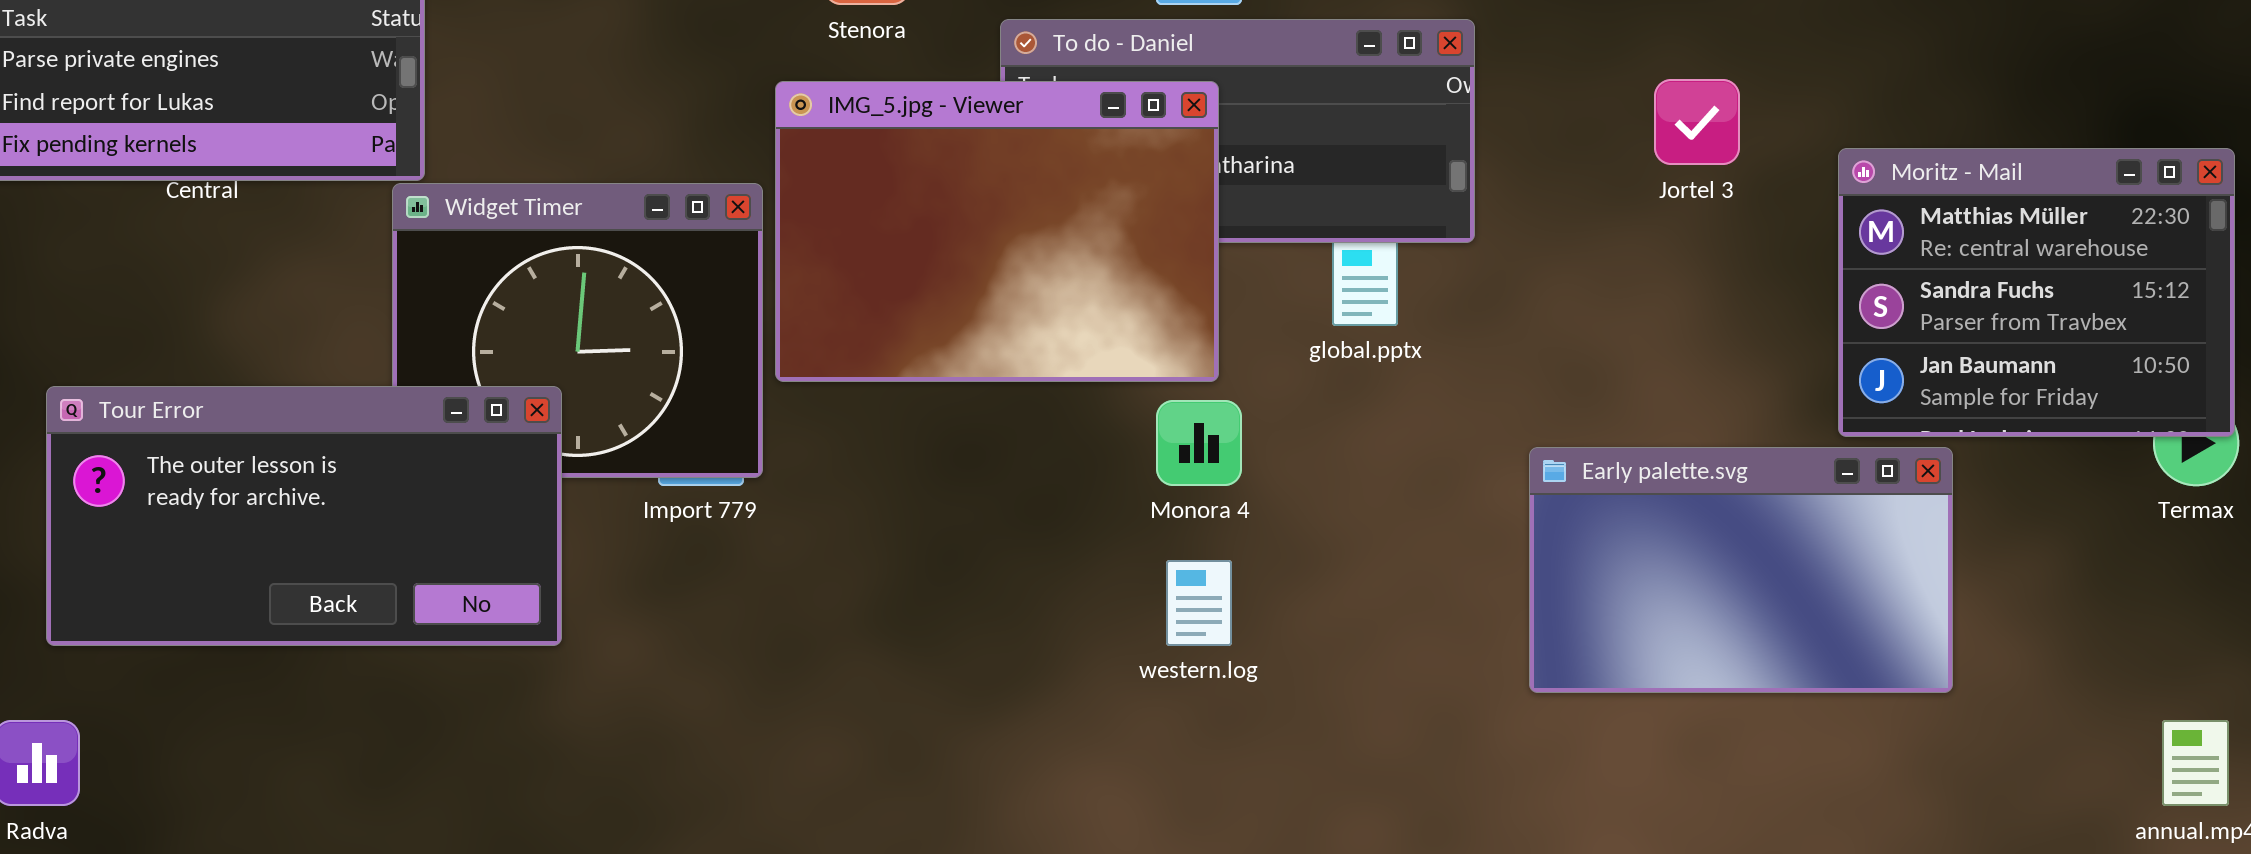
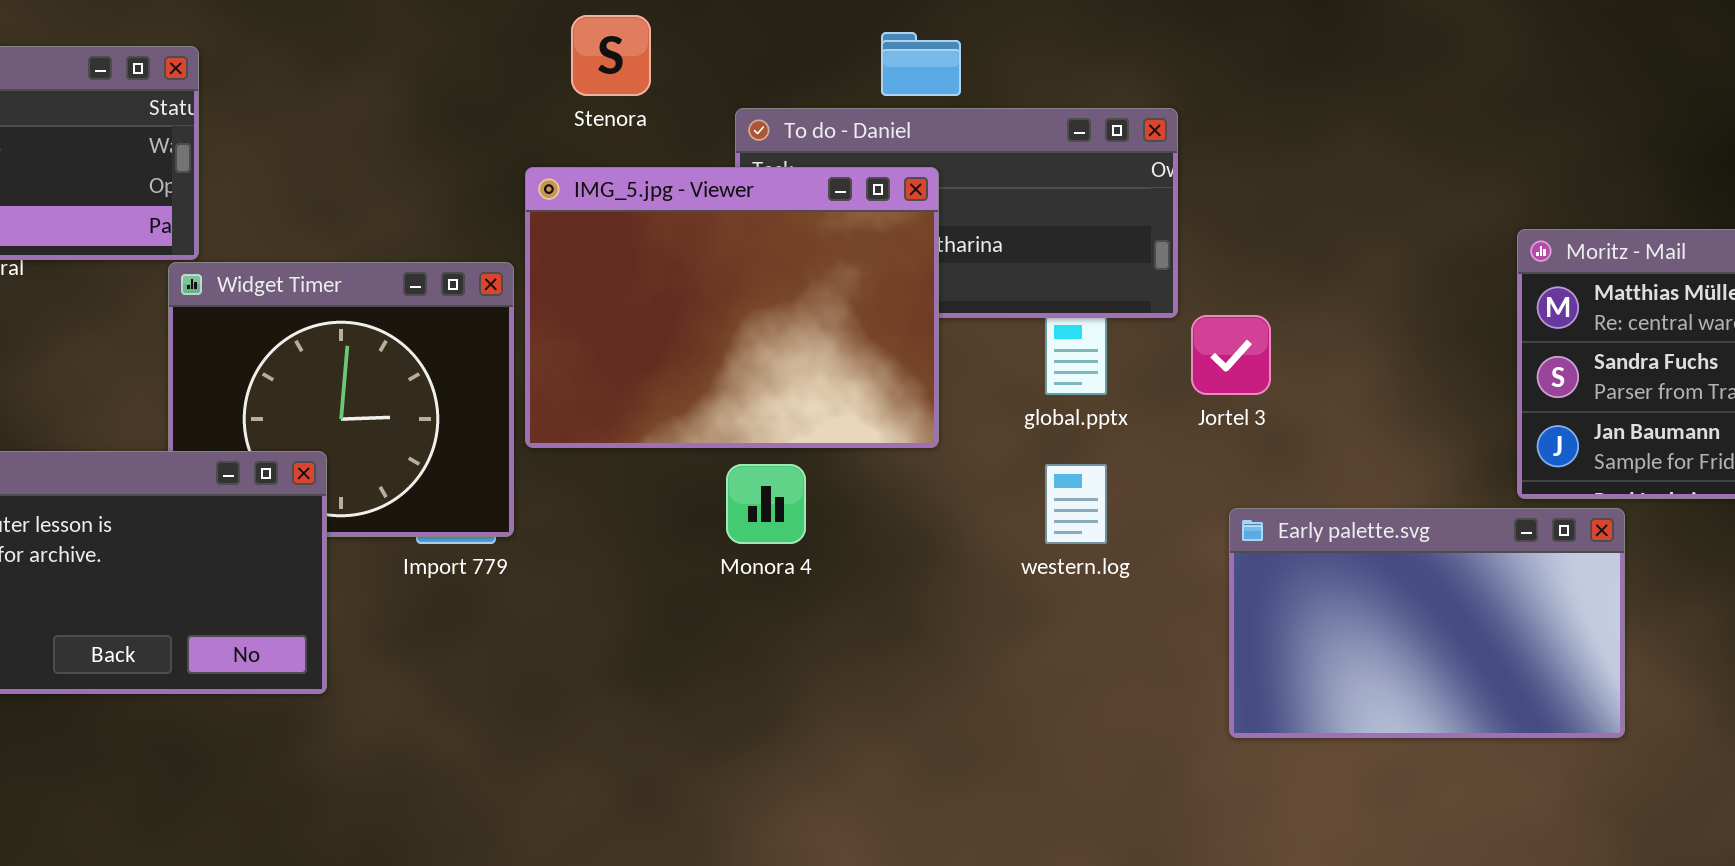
Jortel 3: [1654,79,1740,165] -> [1191,315,1271,395], moved
Monora 4: [1156,400,1242,486] -> [726,464,806,544], moved
western.log: [1166,560,1232,646] -> [1045,464,1107,544], moved

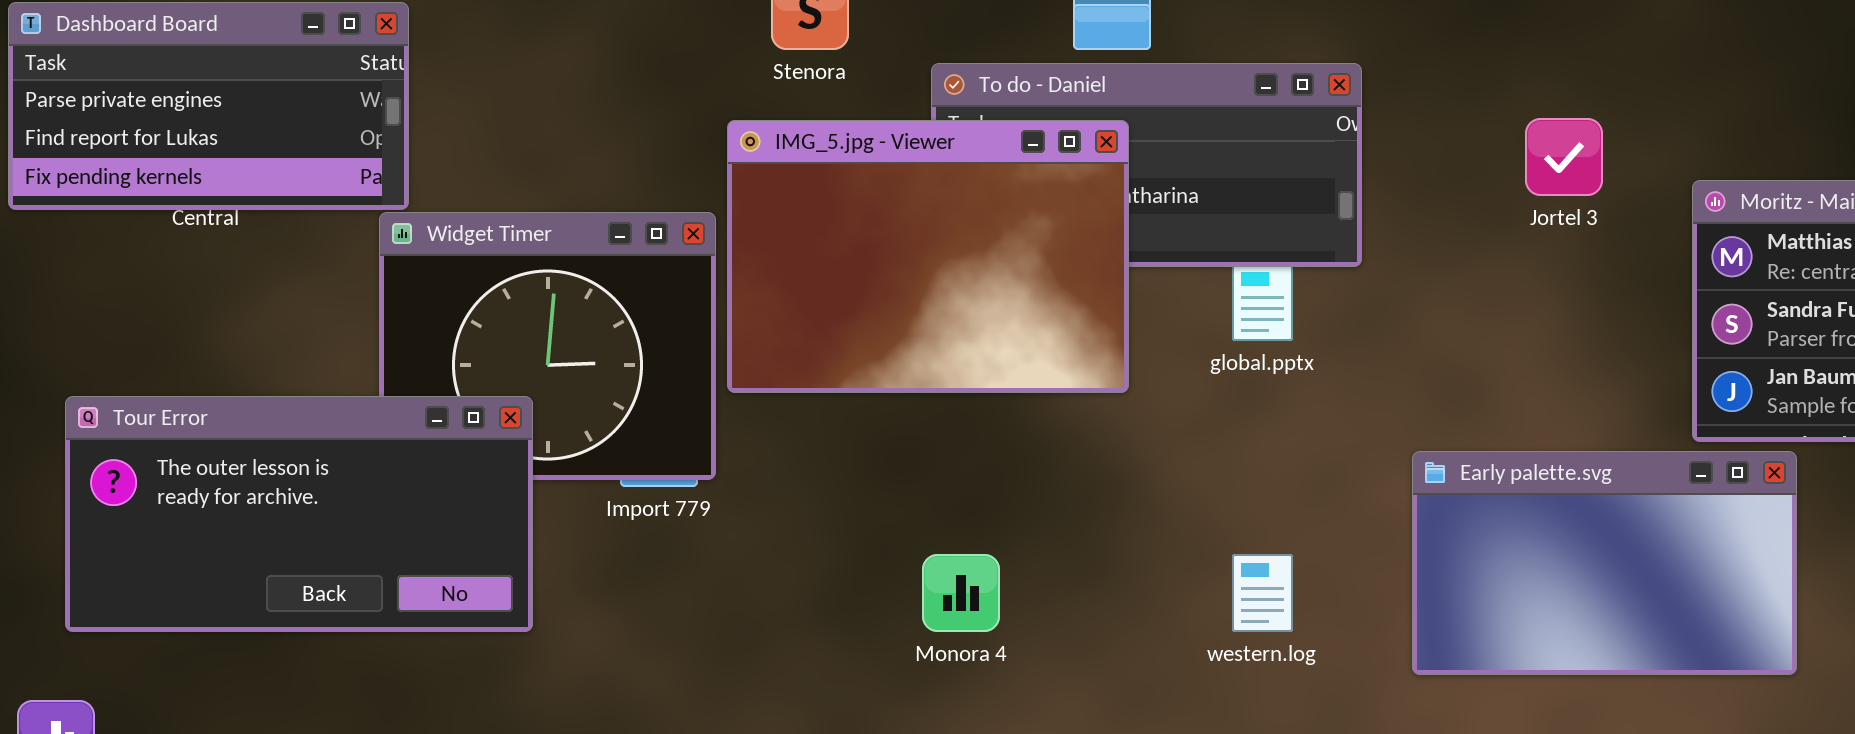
Jortel 3: [1191,315,1271,395] -> [1525,118,1603,196], moved
Monora 4: [726,464,806,544] -> [922,554,1000,632], moved
western.log: [1045,464,1107,544] -> [1232,554,1293,632], moved

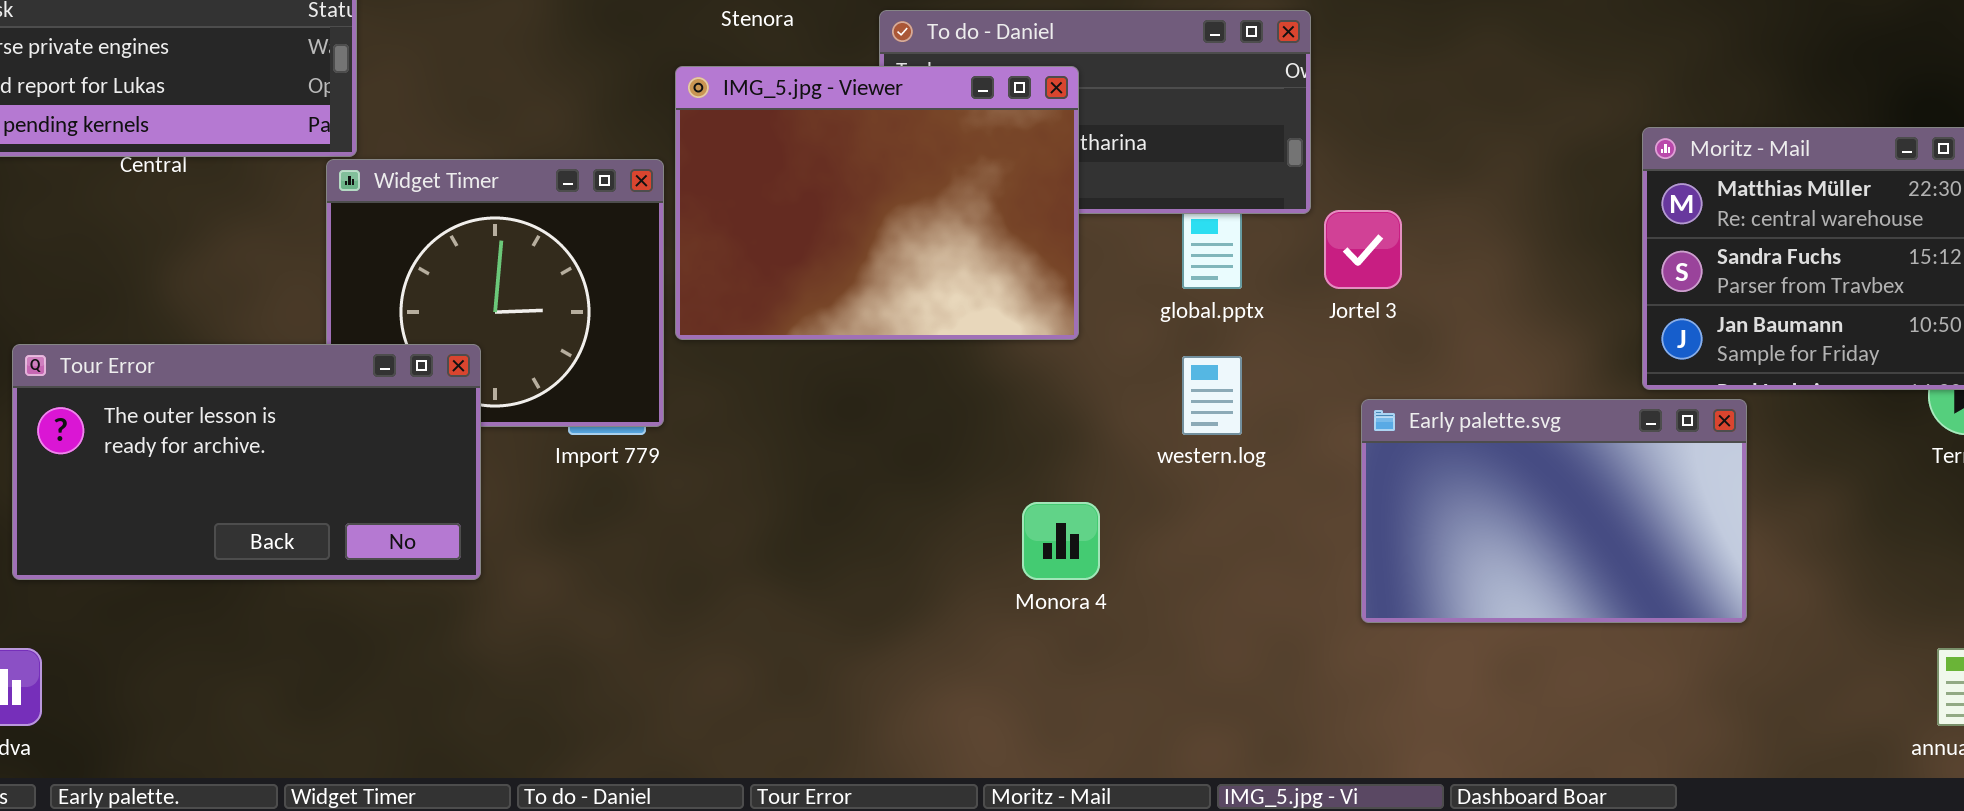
Jortel 3: [1525,118,1603,196] -> [1324,210,1402,289], moved
Monora 4: [922,554,1000,632] -> [1022,502,1100,580], moved
western.log: [1232,554,1293,632] -> [1182,356,1242,435], moved

